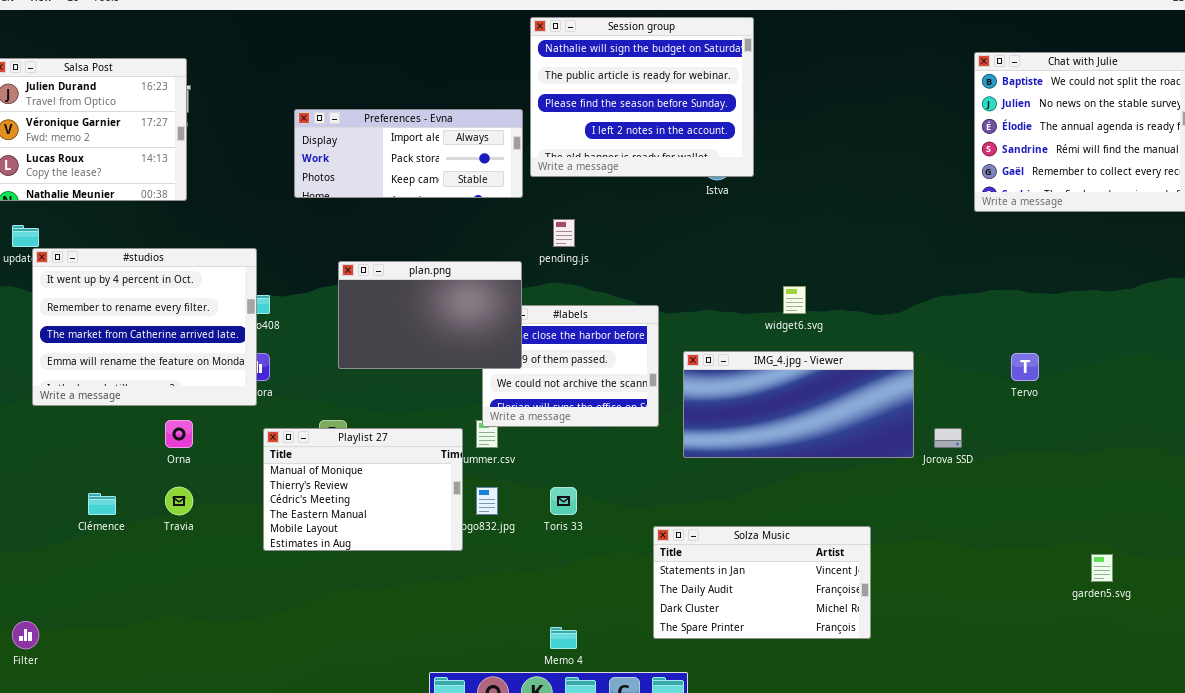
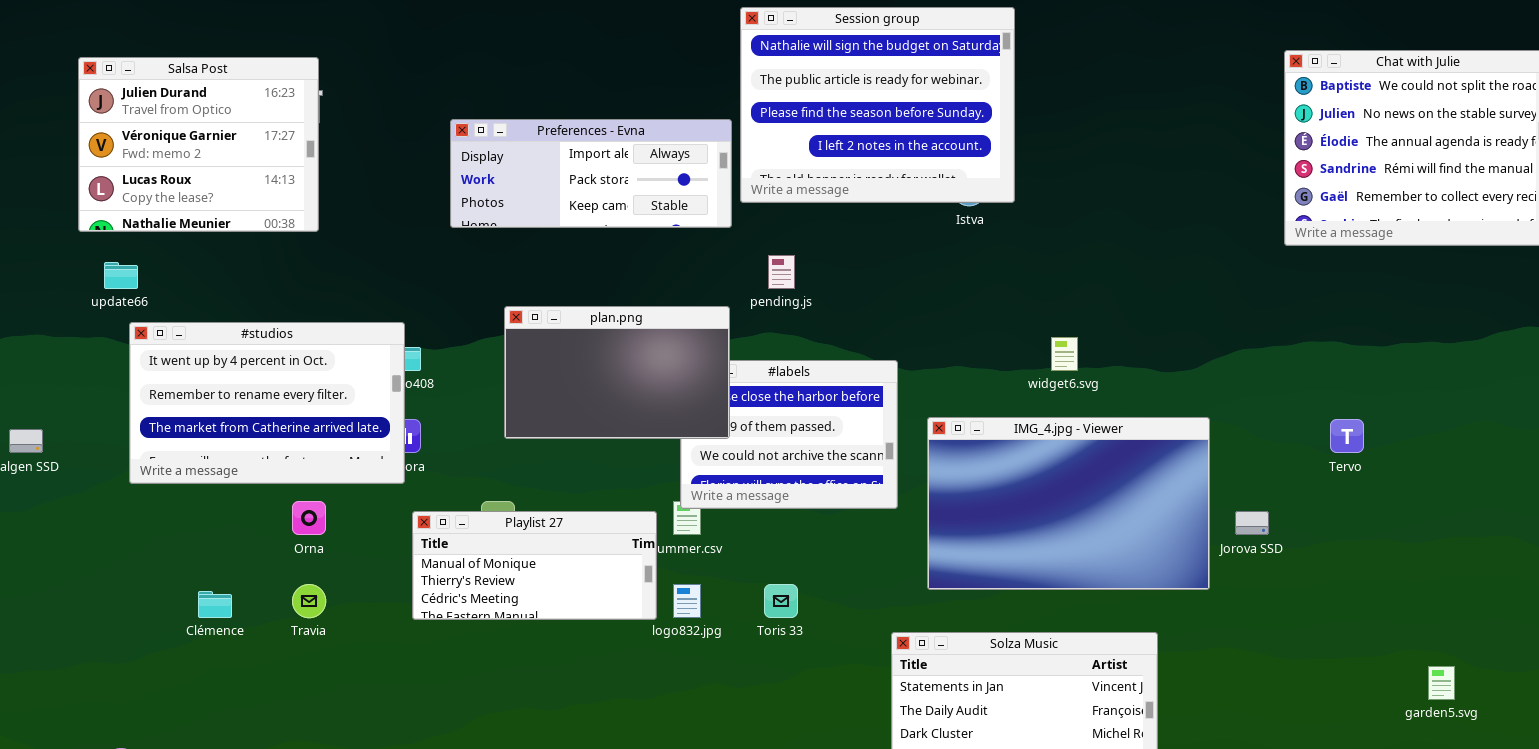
#studios: [32,248,257,406] -> [129,322,405,484], resized
IMG_4.jpg - Viewer: [683,351,914,458] -> [927,417,1210,590], resized
Playlist 27: [263,428,463,551] -> [412,511,657,620], resized

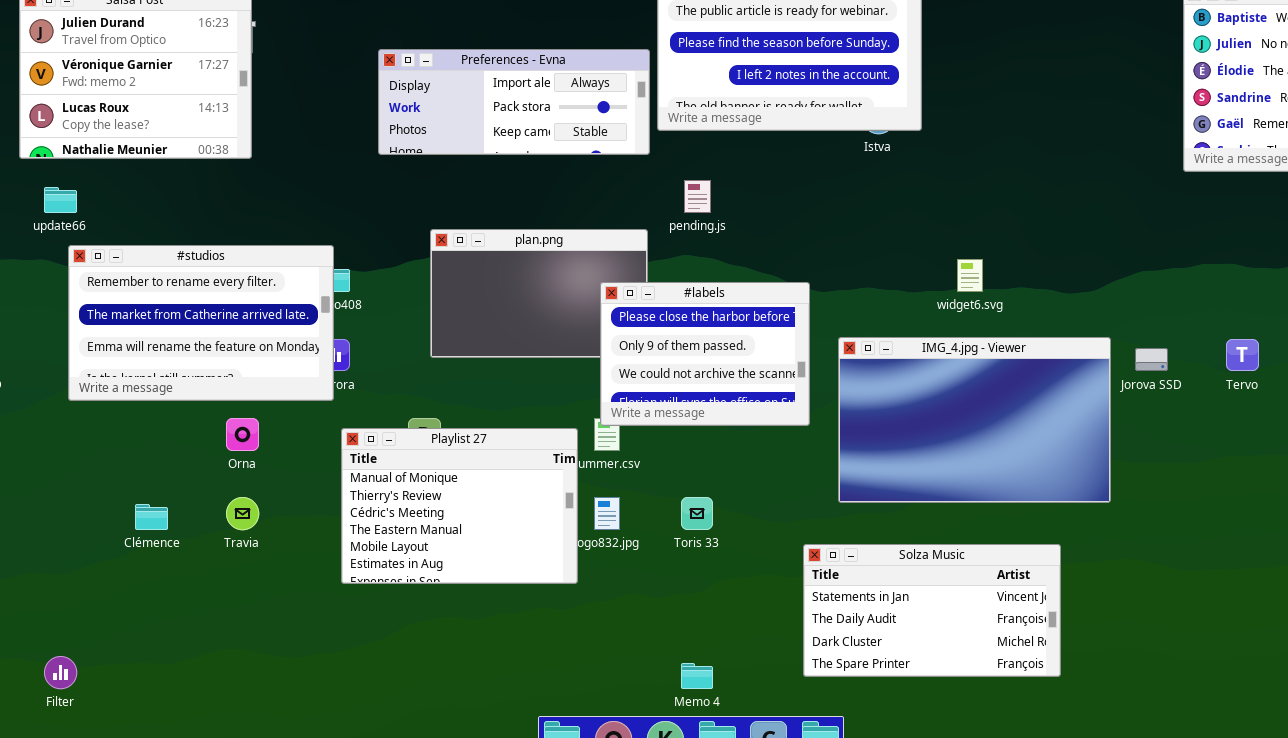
#studios: [129,322,405,484] -> [68,245,334,401], scrolled down 1 row
#labels: [680,360,898,509] -> [600,282,810,426], raised
Playlist 27: [412,511,657,620] -> [341,428,578,584], resized
Jorova SSD: [1235,511,1269,535] -> [1135,348,1168,371], moved

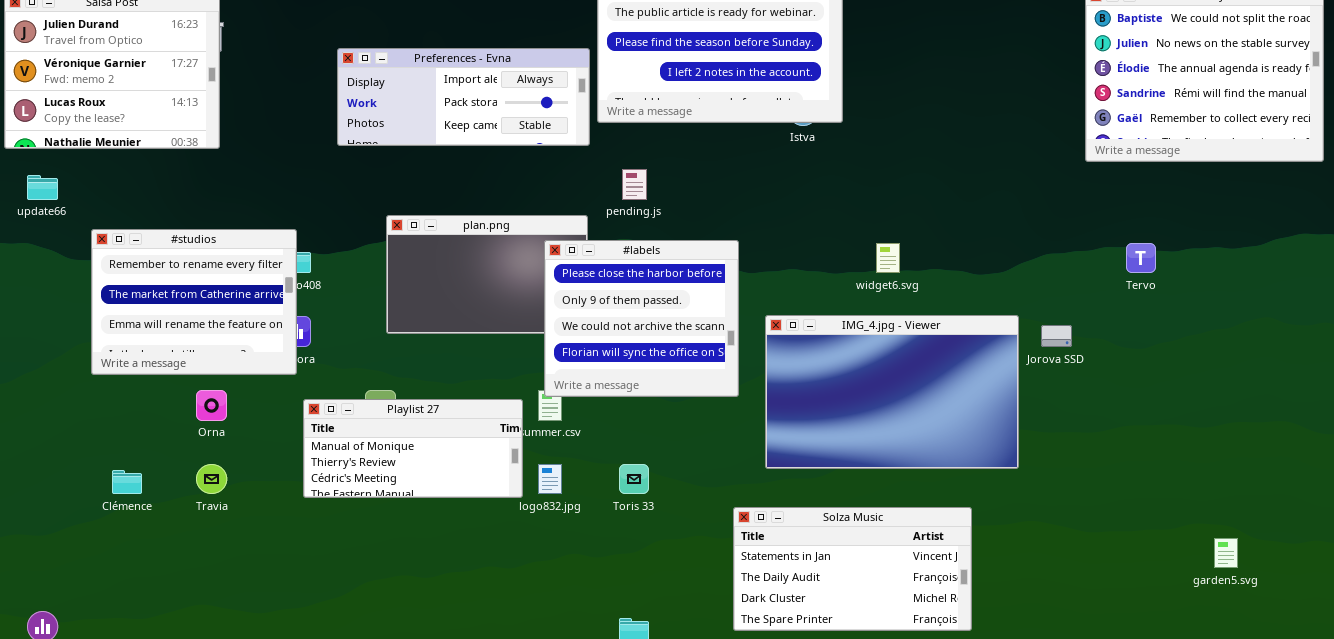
#studios: [68,245,334,401] -> [91,229,297,375], resized
#labels: [600,282,810,426] -> [544,240,739,397], resized
Tervo: [1226,339,1259,371] -> [1126,243,1156,273], moved
Playlist 27: [341,428,578,584] -> [303,399,523,498], resized

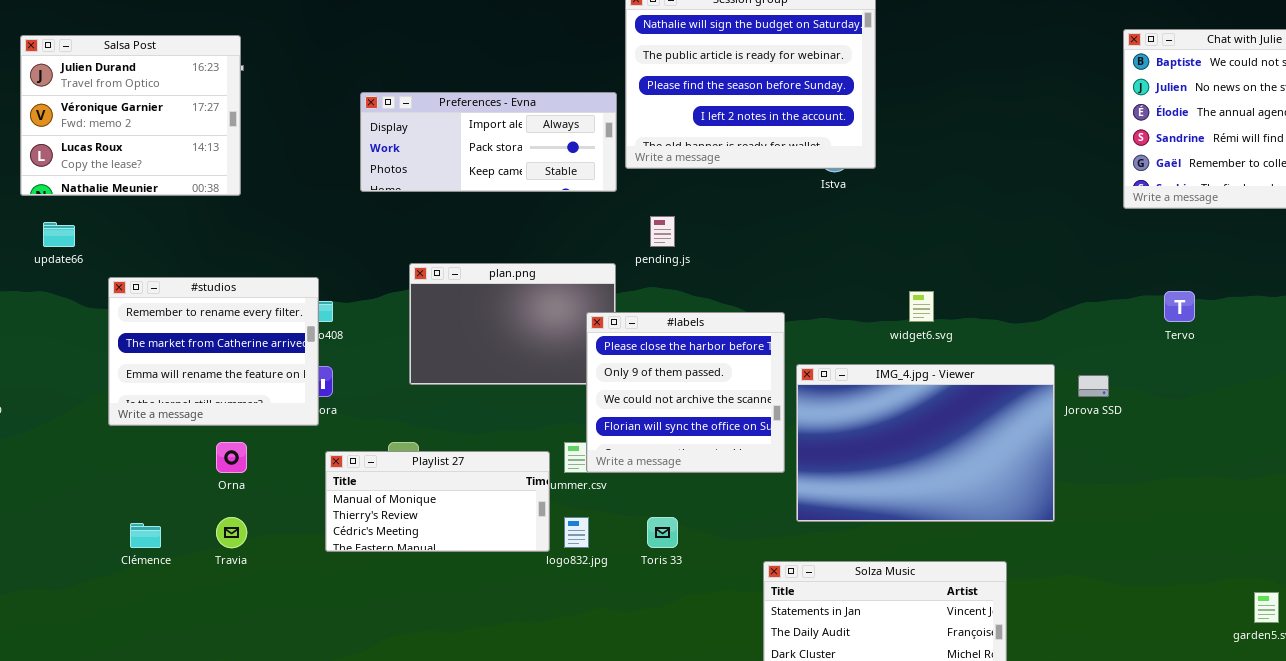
#labels: [544,240,739,397] -> [586,312,785,473], moved

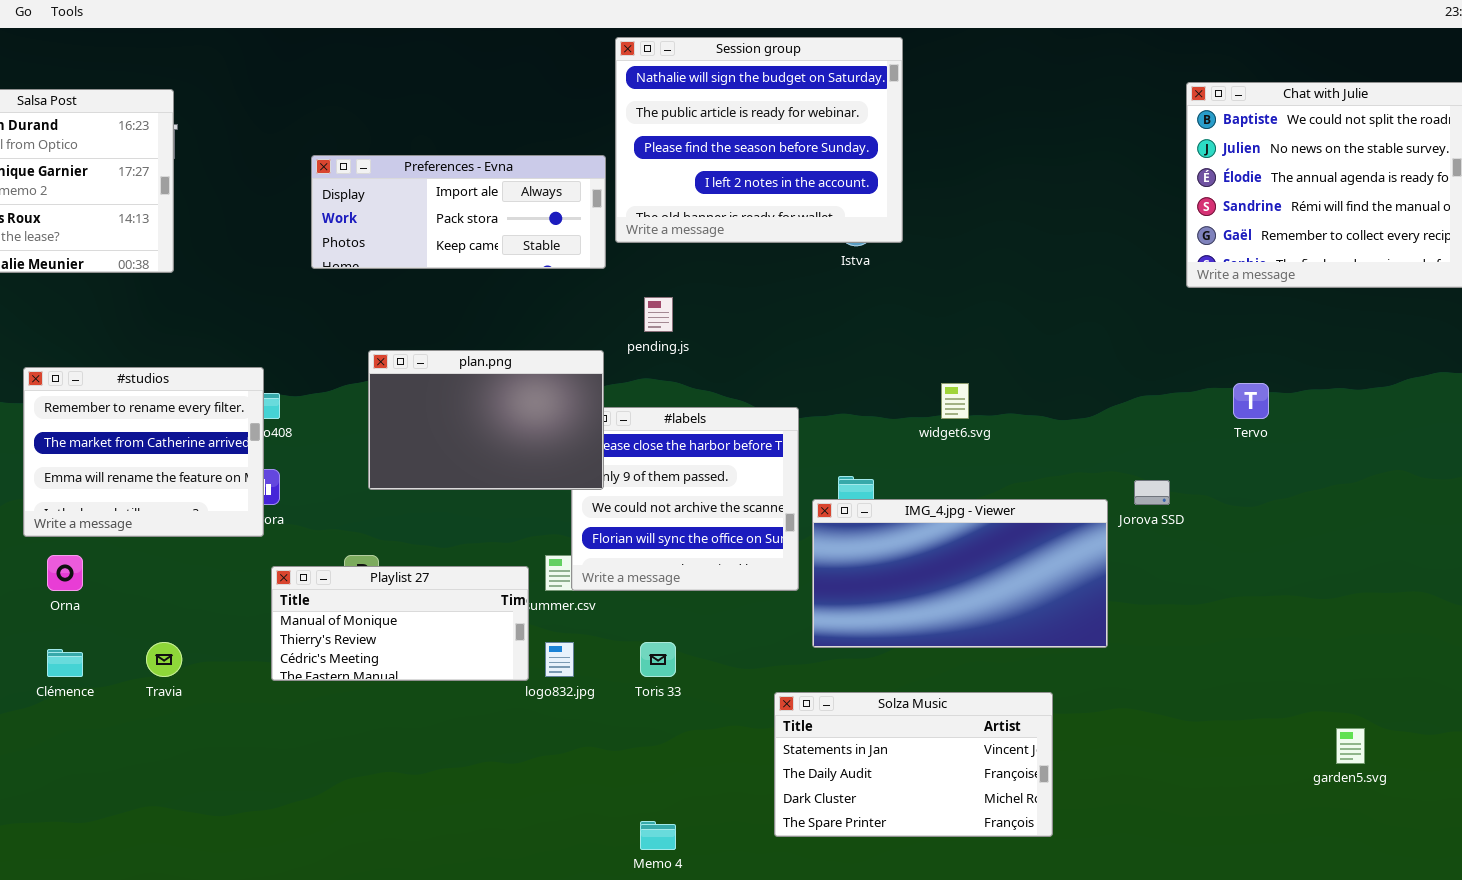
plan.png: [409,263,616,385] -> [368,350,604,490], raised
IMG_4.jpg - Viewer: [796,364,1055,522] -> [812,499,1108,648], resized
Orna: [216,442,247,473] -> [47,555,83,591], moved

